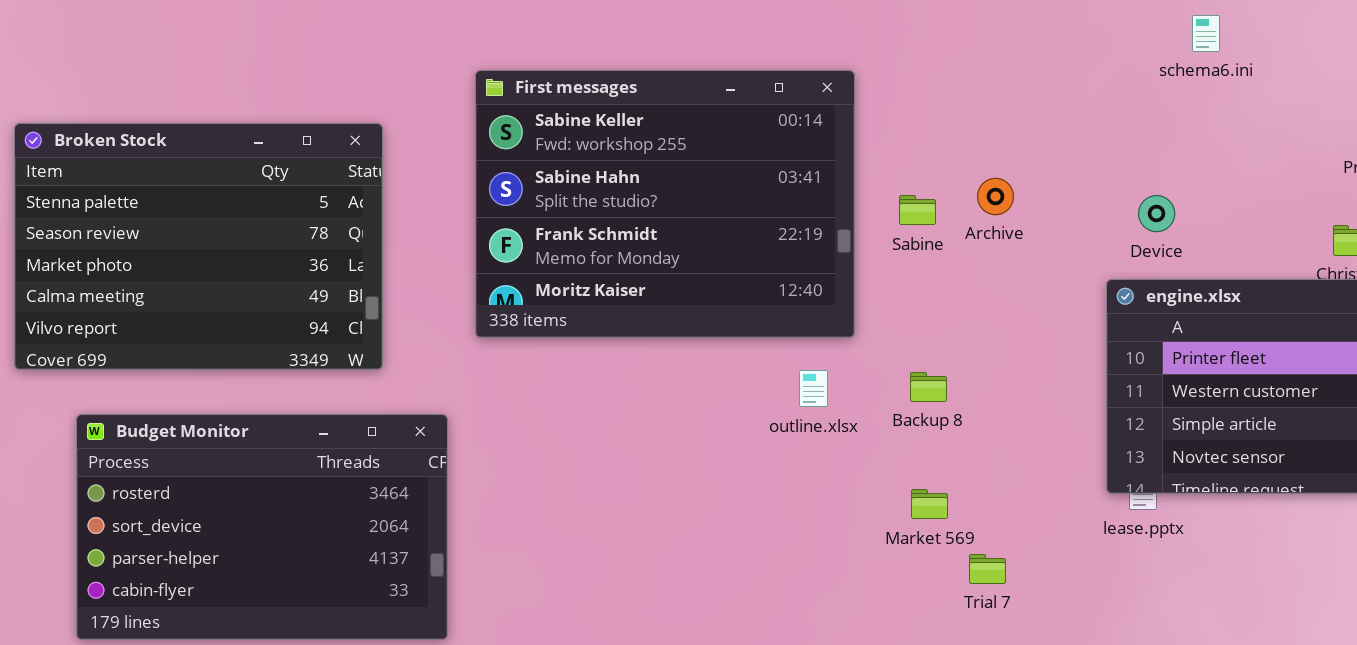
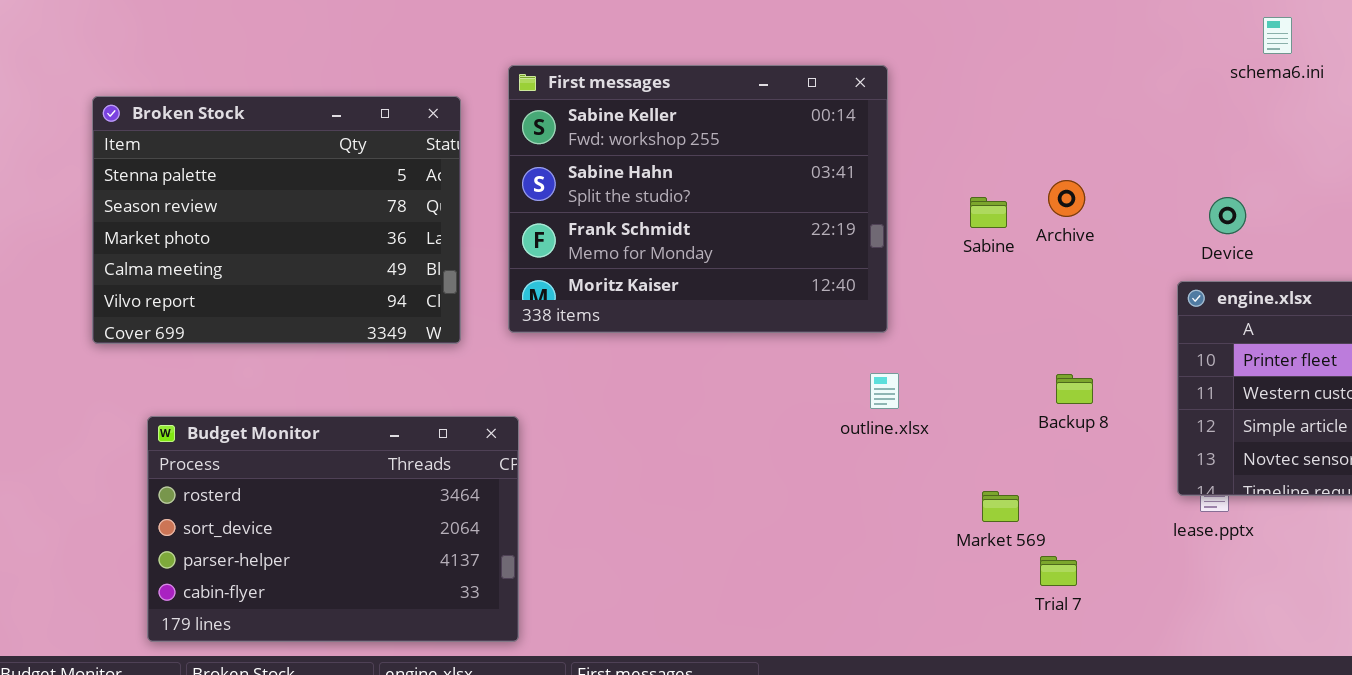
First messages: [475,70,855,338] -> [508,65,888,333], moved
Broken Stock: [14,123,383,370] -> [92,96,461,344], moved
Backup 8: [910,372,947,402] -> [1056,374,1093,404], moved

